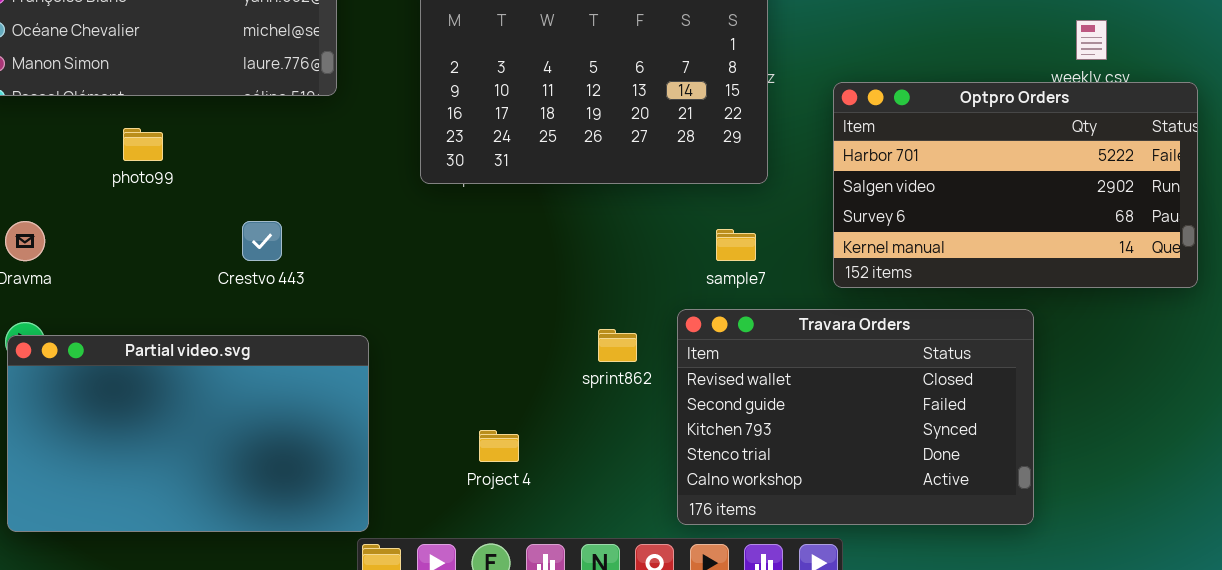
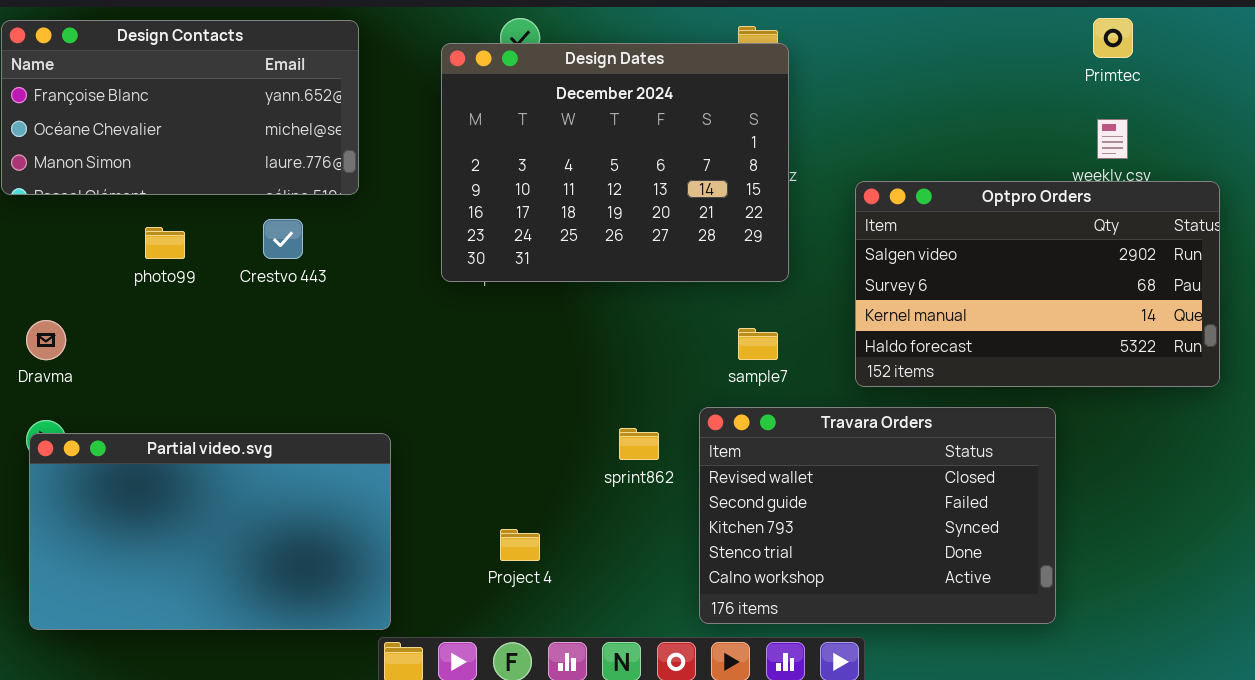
Optpro Orders: [833,82,1198,288] -> [855,181,1220,387], scrolled down 1 row
Crestvo 443: [242,221,282,261] -> [263,219,303,259], moved

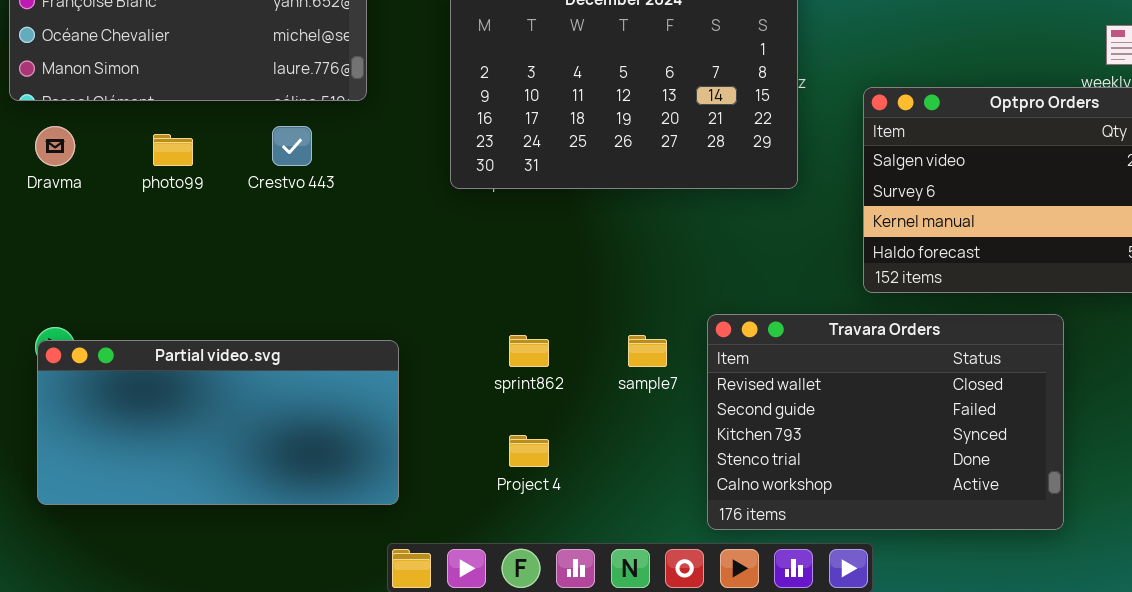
Dravma: [26,320,66,360] -> [35,126,75,166], moved
sample7: [738,328,778,360] -> [628,335,667,367], moved
sprint862: [619,428,659,460] -> [509,335,549,367], moved
Partial video.svg: [29,433,391,630] -> [37,340,399,505], resized

